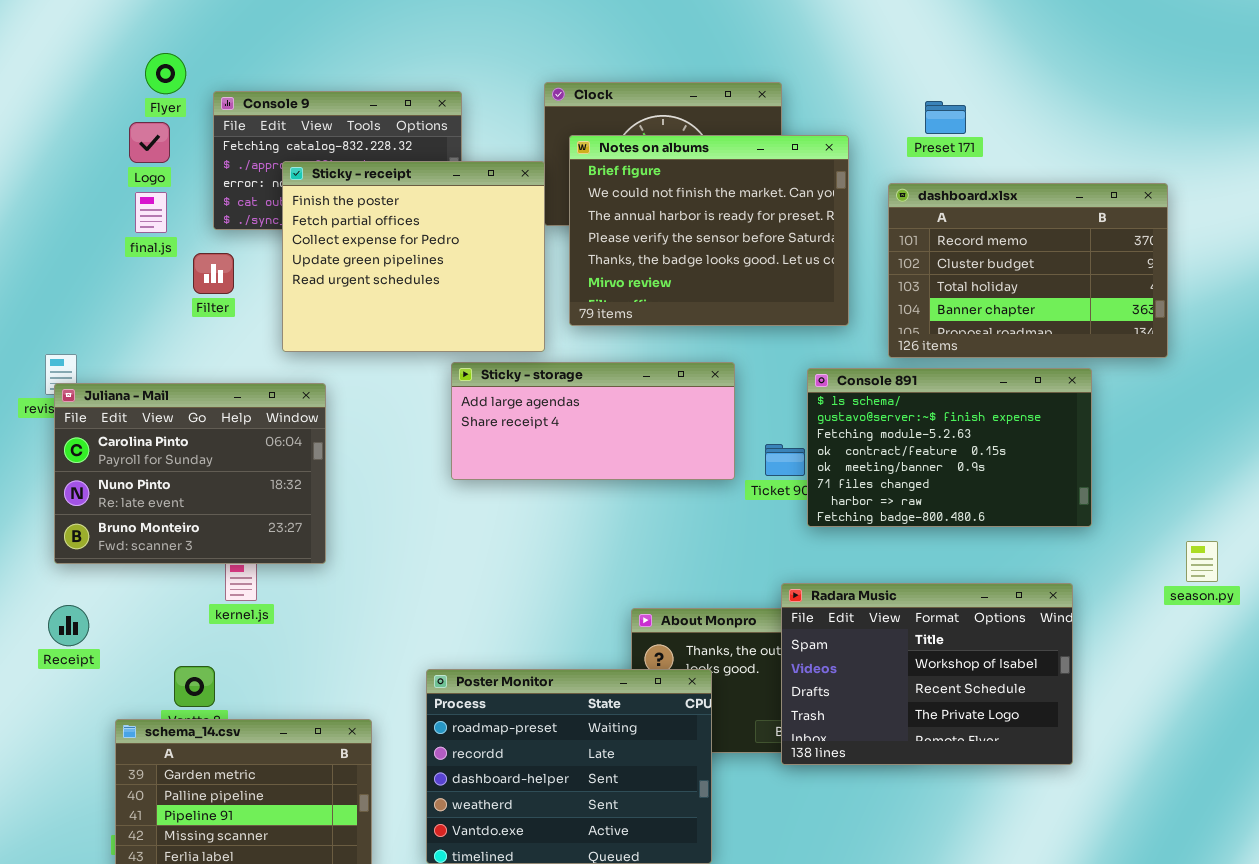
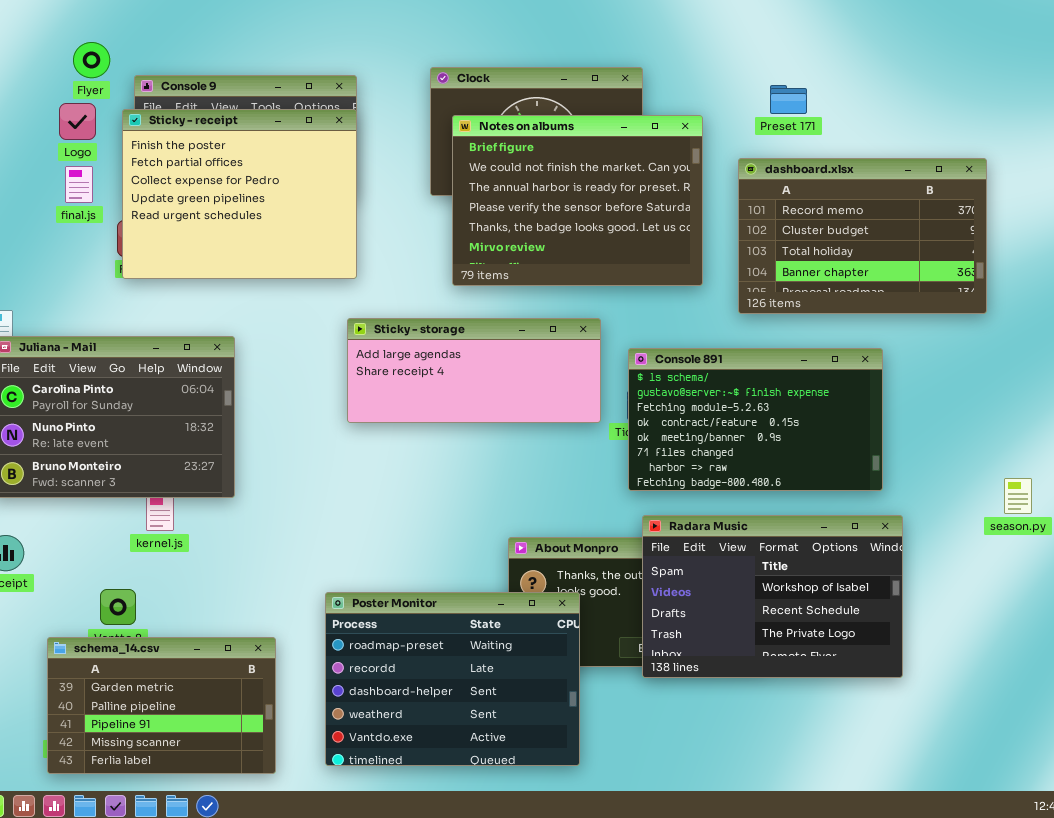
Sticky - receipt: [282,161,545,352] -> [122,109,357,279], moved
Console 891: [807,368,1092,527] -> [628,348,883,491], moved

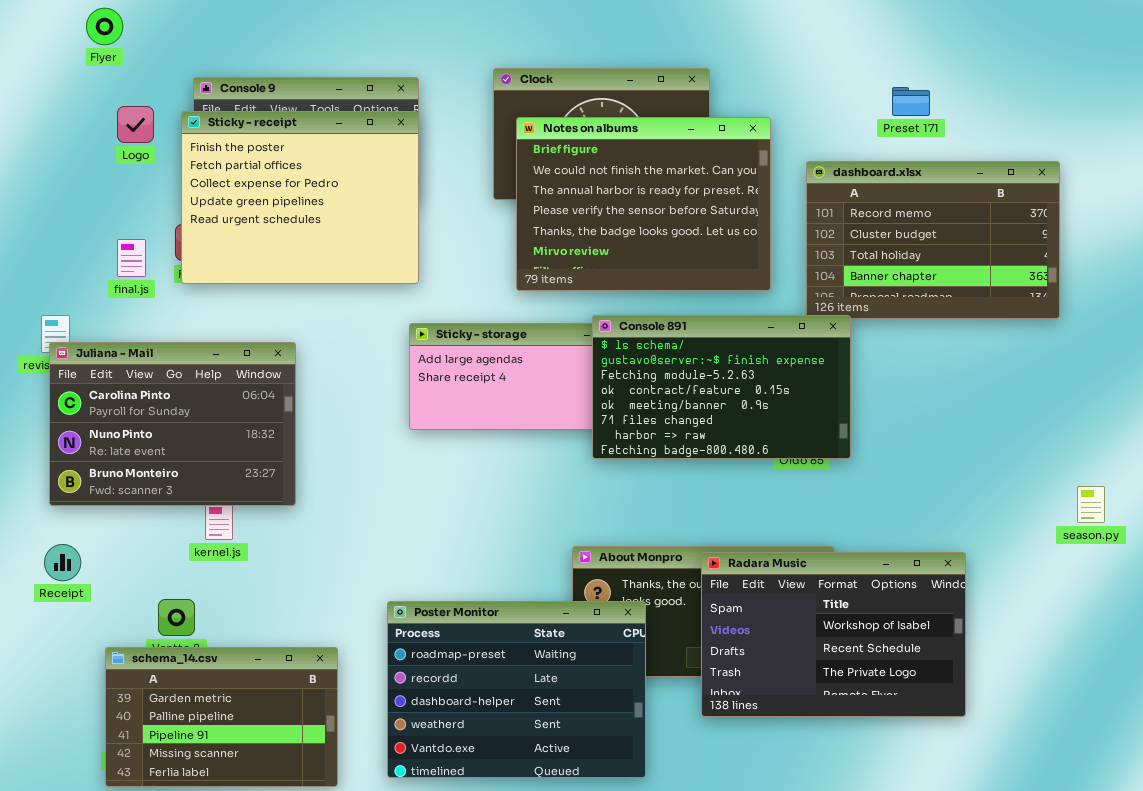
Flyer: [73,42,110,78] -> [86,8,123,45], moved
Preset 171: [770,85,807,114] -> [892,87,930,116], moved
final.js: [65,166,93,203] -> [117,239,146,277], moved
Console 891: [628,348,883,491] -> [592,315,851,459], moved
Radara Music: [642,515,903,678] -> [701,552,966,717], moved

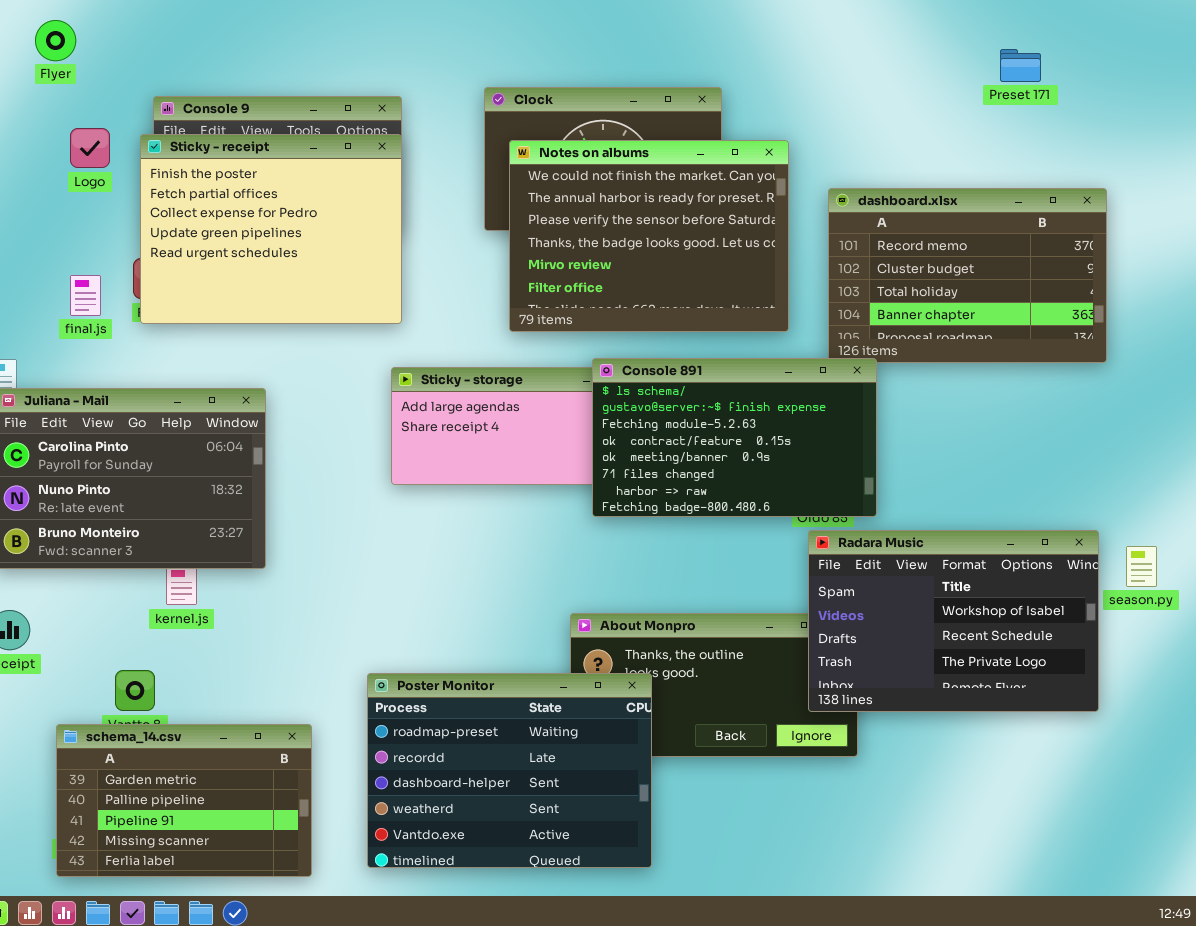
Preset 171: [892,87,930,116] -> [1000,49,1041,82], moved
Notes on albums: [516,117,771,291] -> [509,140,789,332], scrolled down 1 row
Radara Music: [701,552,966,717] -> [808,530,1099,712], moved

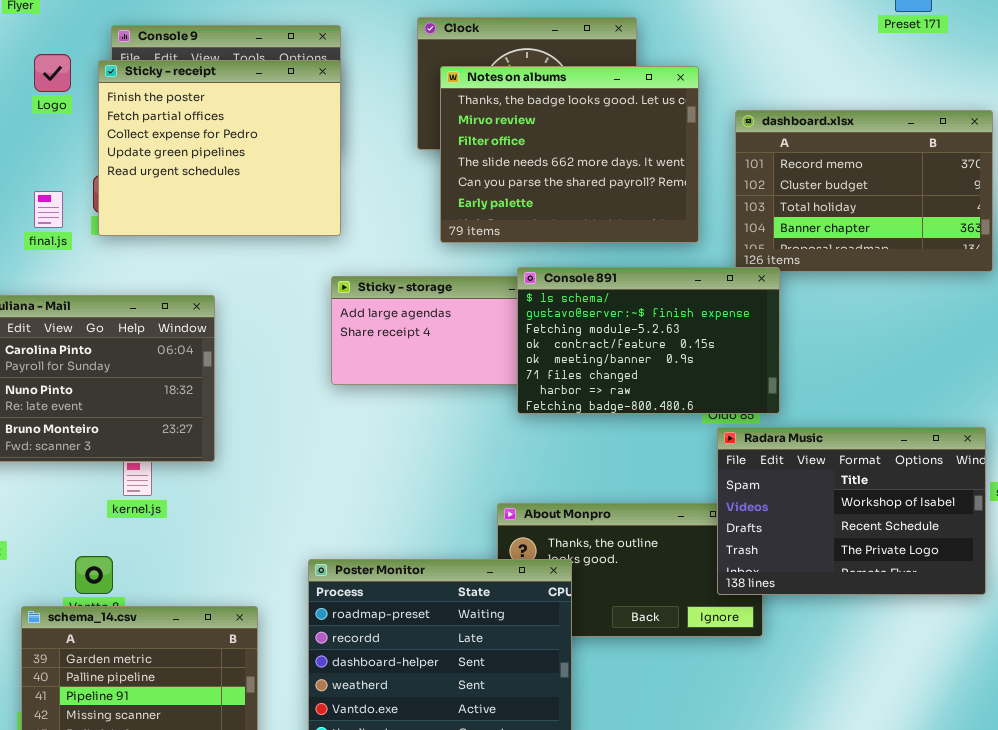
Notes on albums: [509,140,789,332] -> [440,66,699,243], scrolled down 3 rows

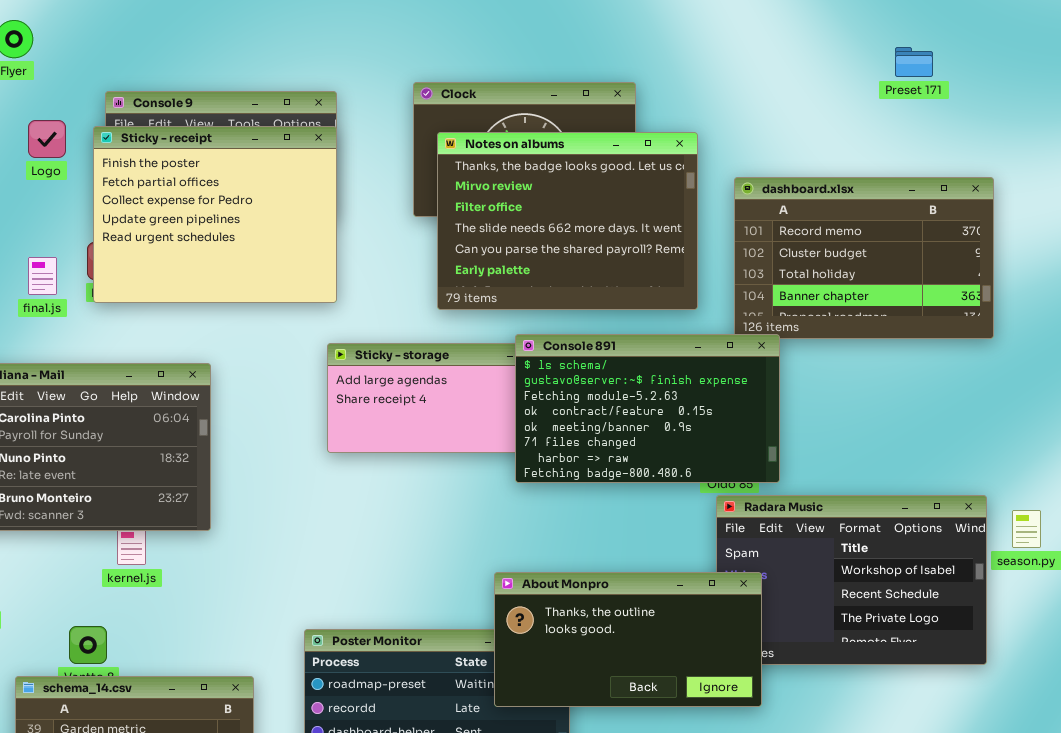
About Monpro: [497,503,763,637] -> [494,572,762,707], raised

